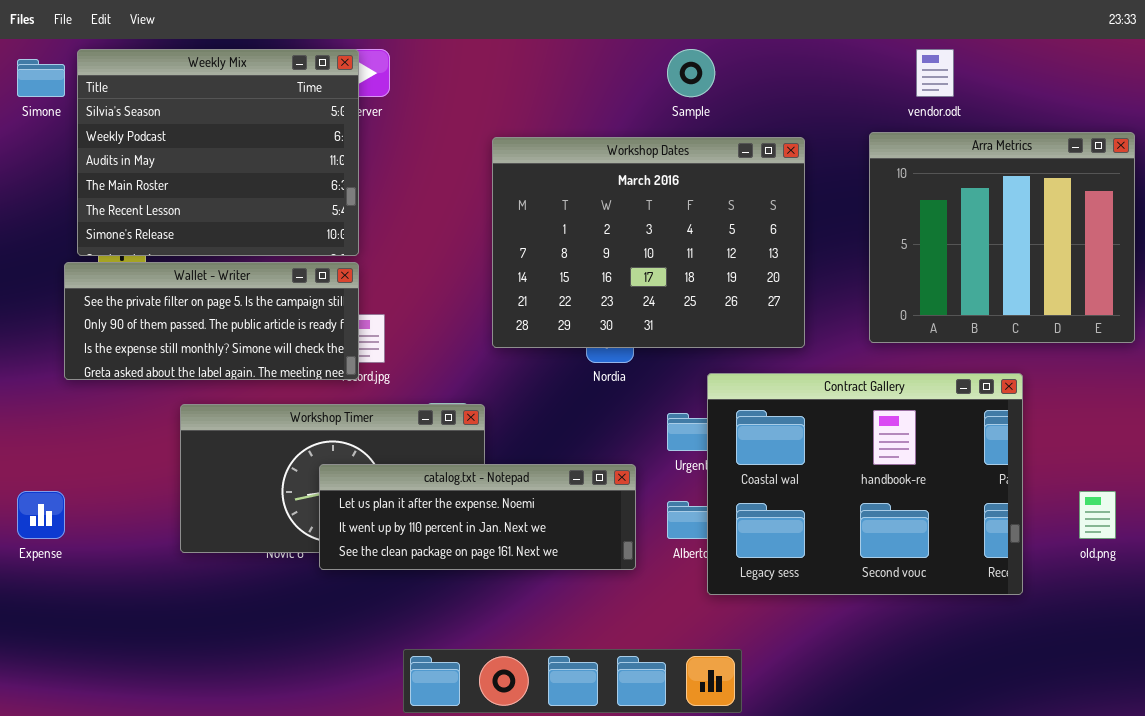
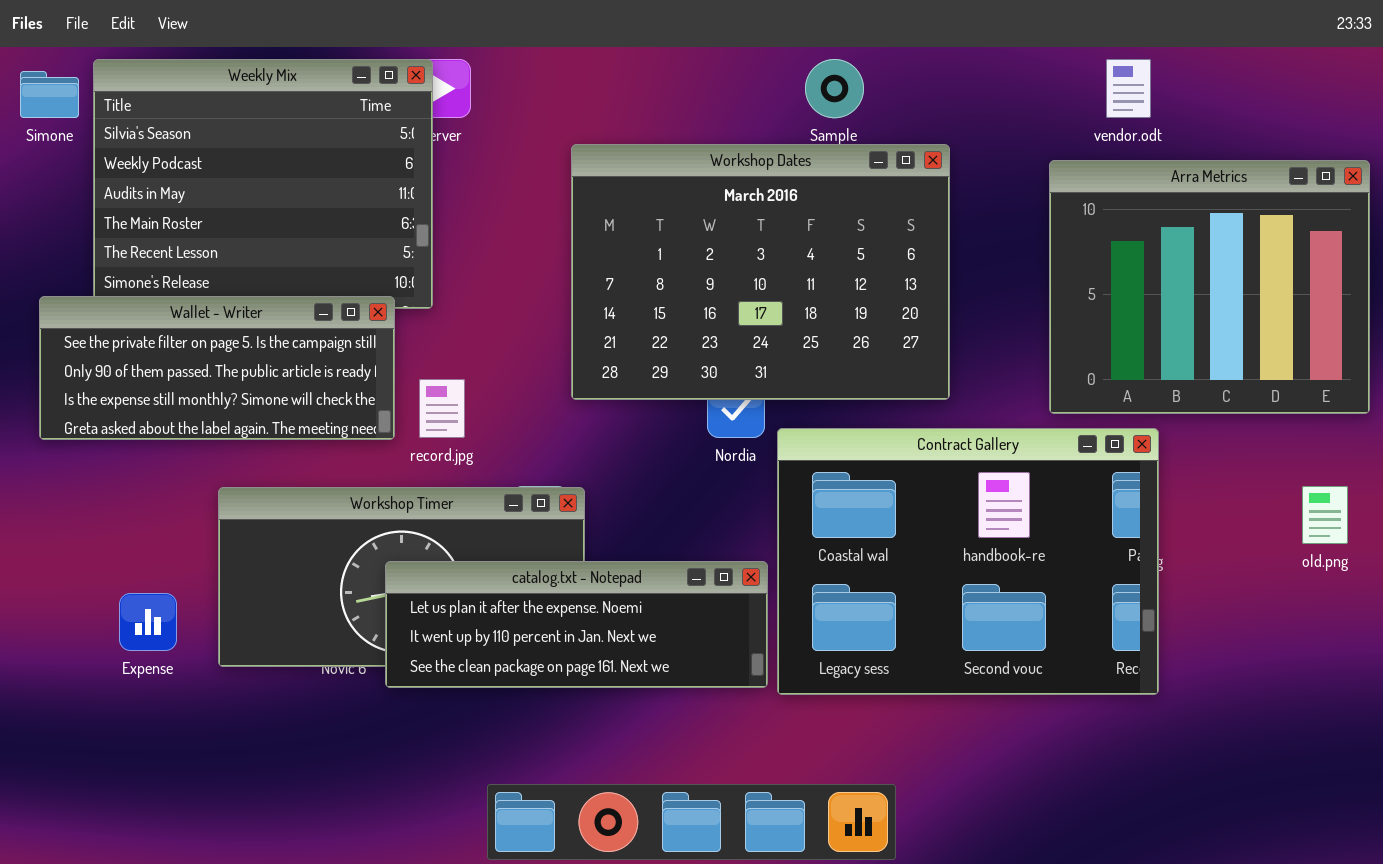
Workshop Dates: [492,137,805,348] -> [571,144,950,400], moved
Wallet - Writer: [64,262,359,380] -> [39,296,395,440], moved
Contract Gallery: [707,373,1023,595] -> [777,428,1159,695], moved
Expense: [17,491,65,539] -> [119,593,177,651], moved
old.png: [1079,491,1116,539] -> [1302,486,1348,544], moved

